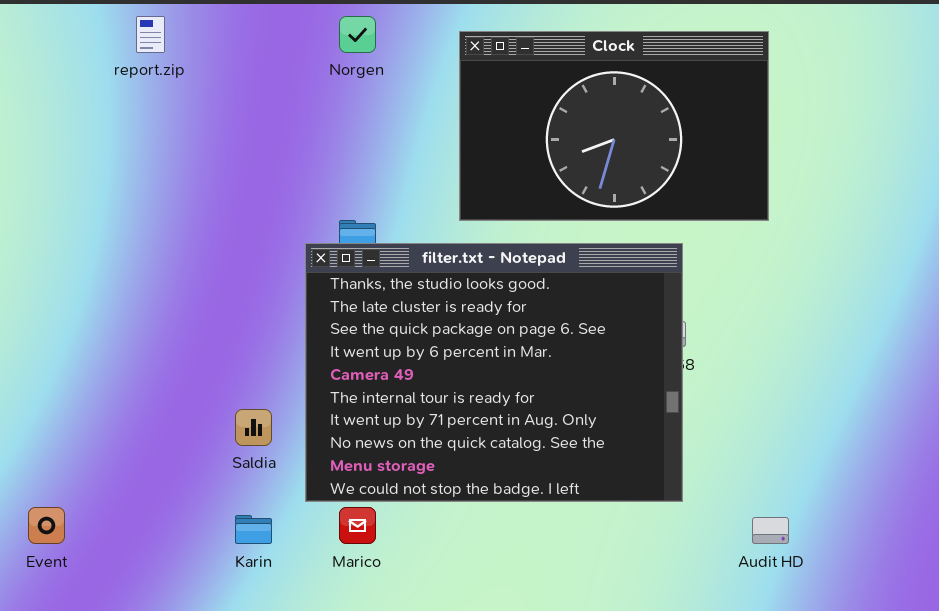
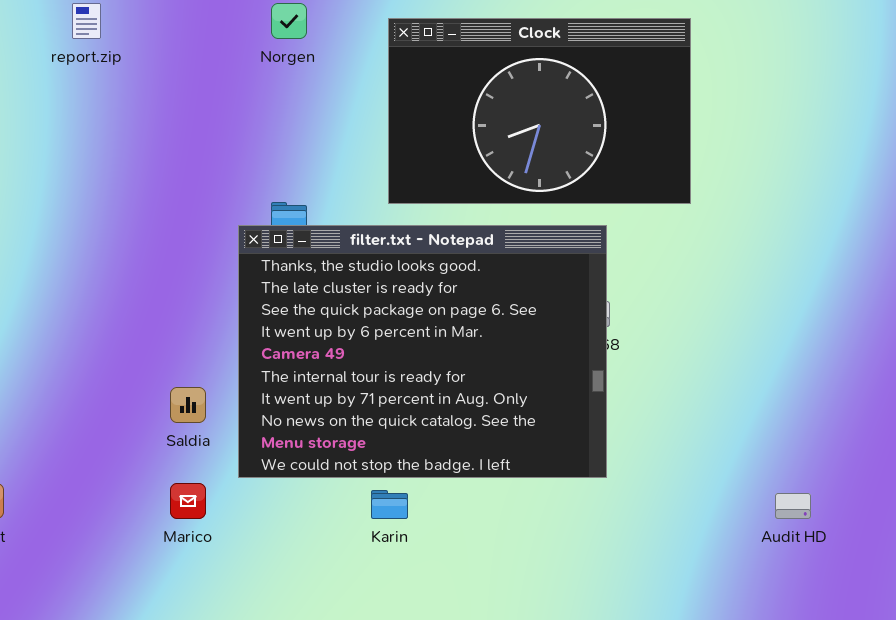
Marico: [339,507,376,544] -> [170,483,206,519], moved
Karin: [235,515,272,544] -> [371,490,408,519], moved
Audit HD: [752,517,789,544] -> [775,493,811,519], moved

